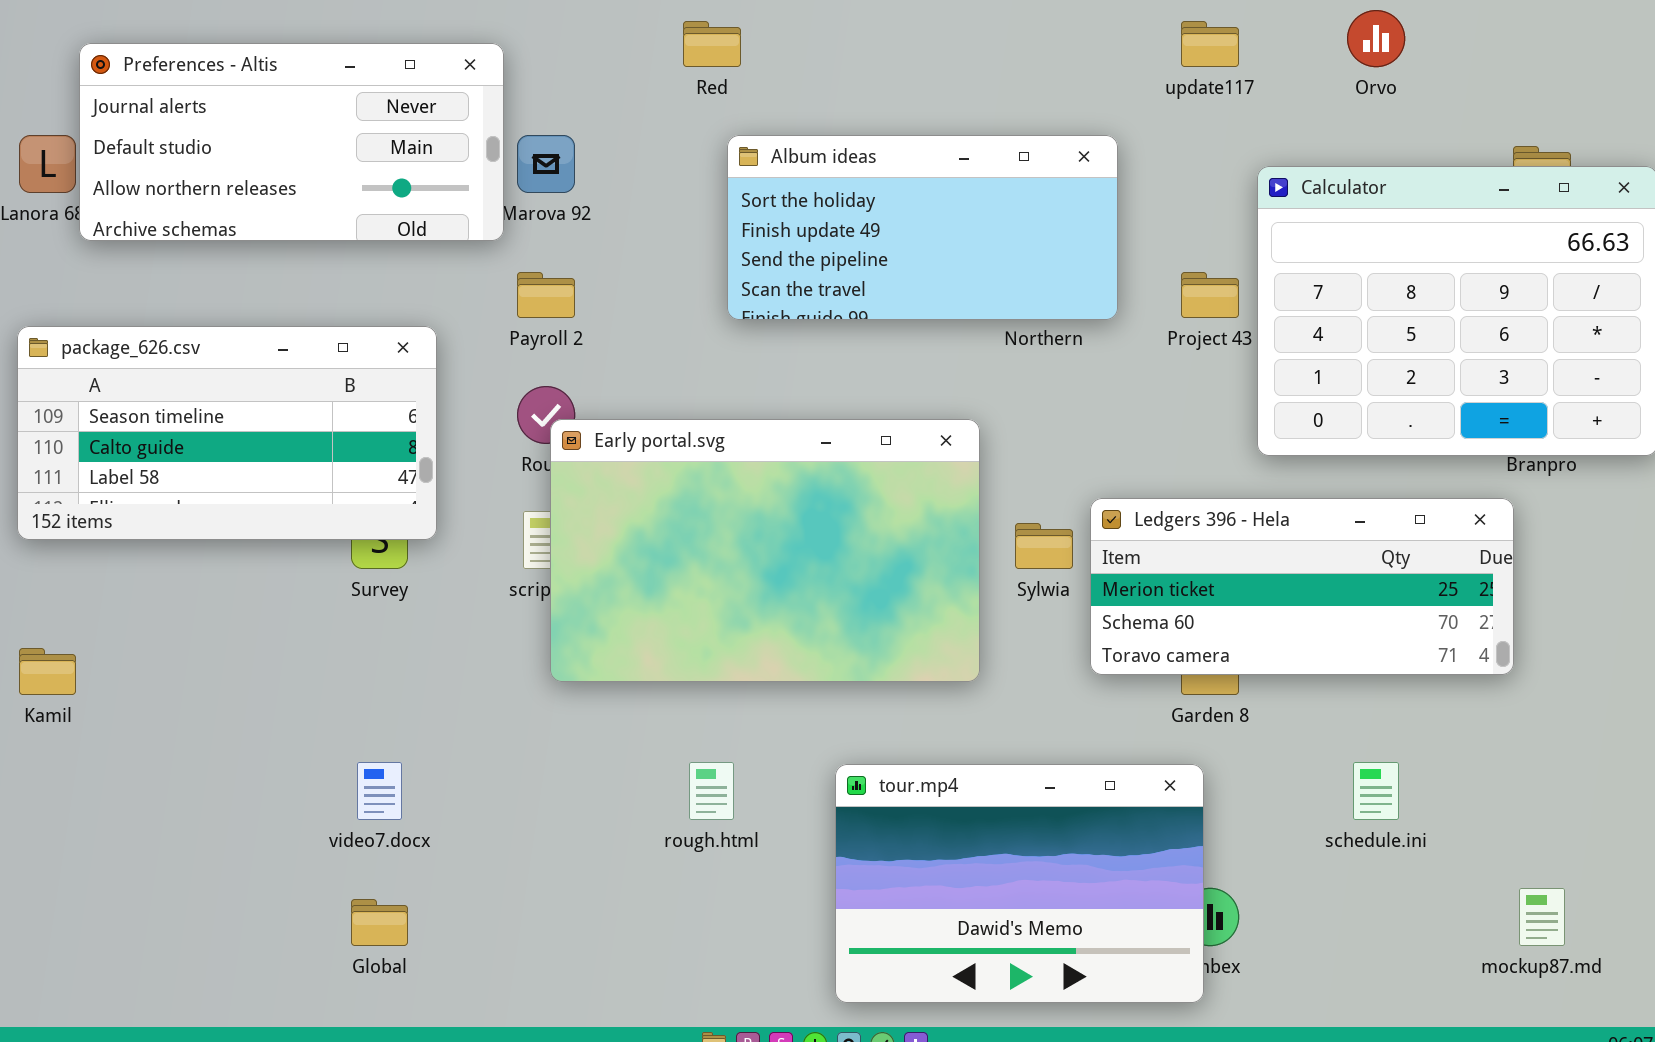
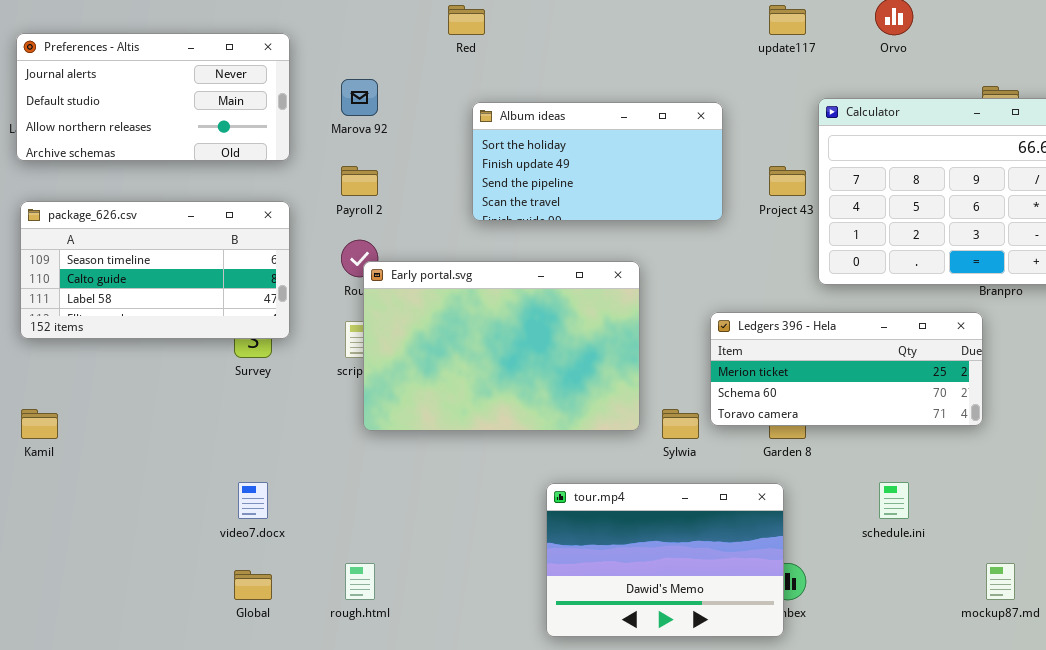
Preferences - Altis: [79,43,504,241] -> [16,33,290,161], moved
Album ideas: [727,135,1118,320] -> [472,102,723,221], moved
Sylwia: [1015,523,1073,569] -> [662,409,699,439], moved
rough.html: [689,762,734,820] -> [345,563,375,600], moved

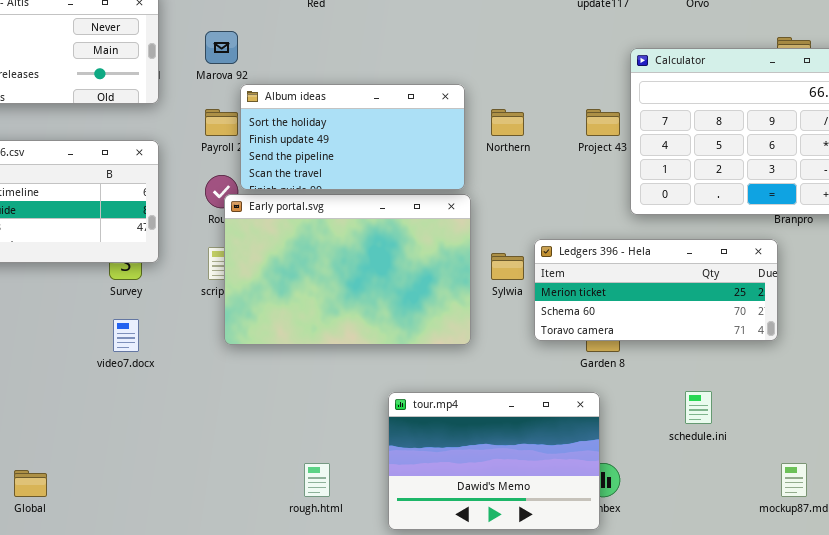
Album ideas: [472,102,723,221] -> [240,84,465,190], moved
Sylwia: [662,409,699,439] -> [491,253,524,280], moved
video7.docx: [238,482,268,519] -> [113,319,139,352], moved
rough.html: [345,563,375,600] -> [304,463,330,497], moved
Global: [234,570,272,600] -> [14,470,47,497], moved

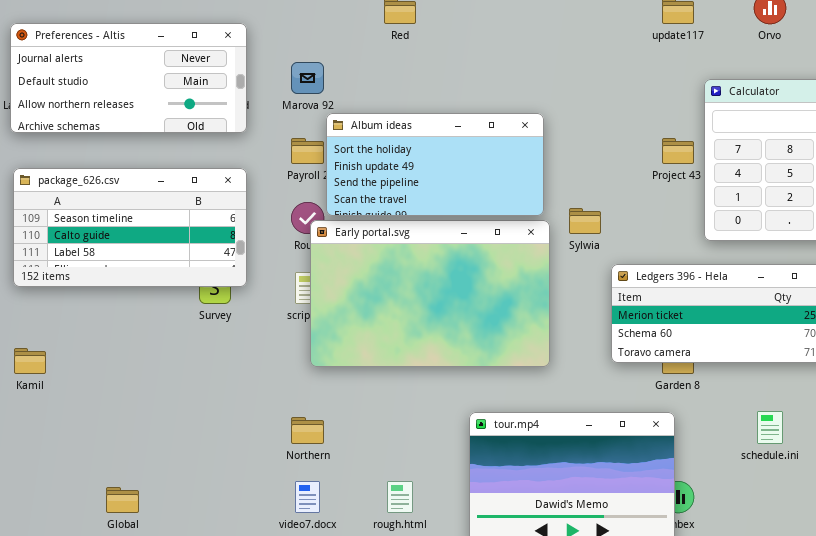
Northern: [491,109,524,136] -> [291,417,324,444], moved
Sylwia: [491,253,524,280] -> [569,208,601,234], moved
video7.docx: [113,319,139,352] -> [295,481,320,513], moved

